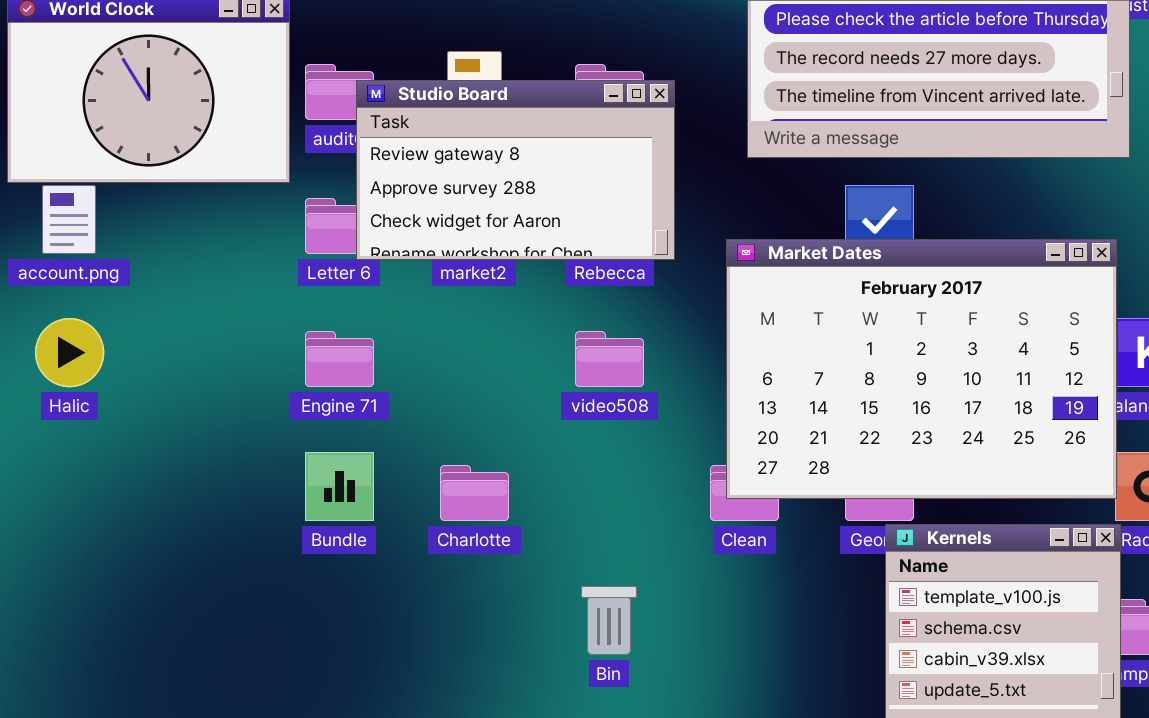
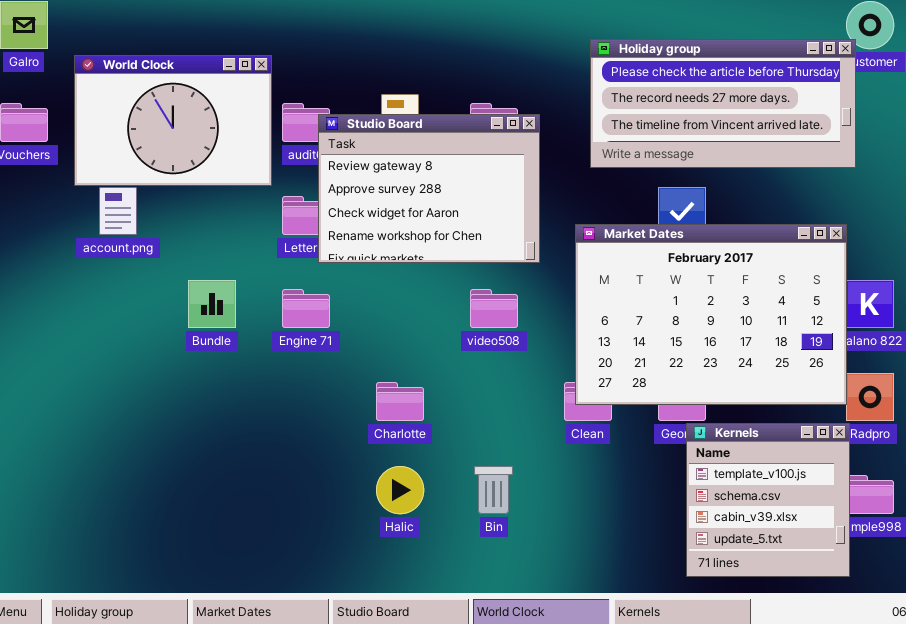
Studio Board: [356,80,675,260] -> [318,114,540,263], resized
Halic: [35,318,104,387] -> [376,466,424,514], moved
Bundle: [305,452,374,521] -> [188,280,236,328], moved

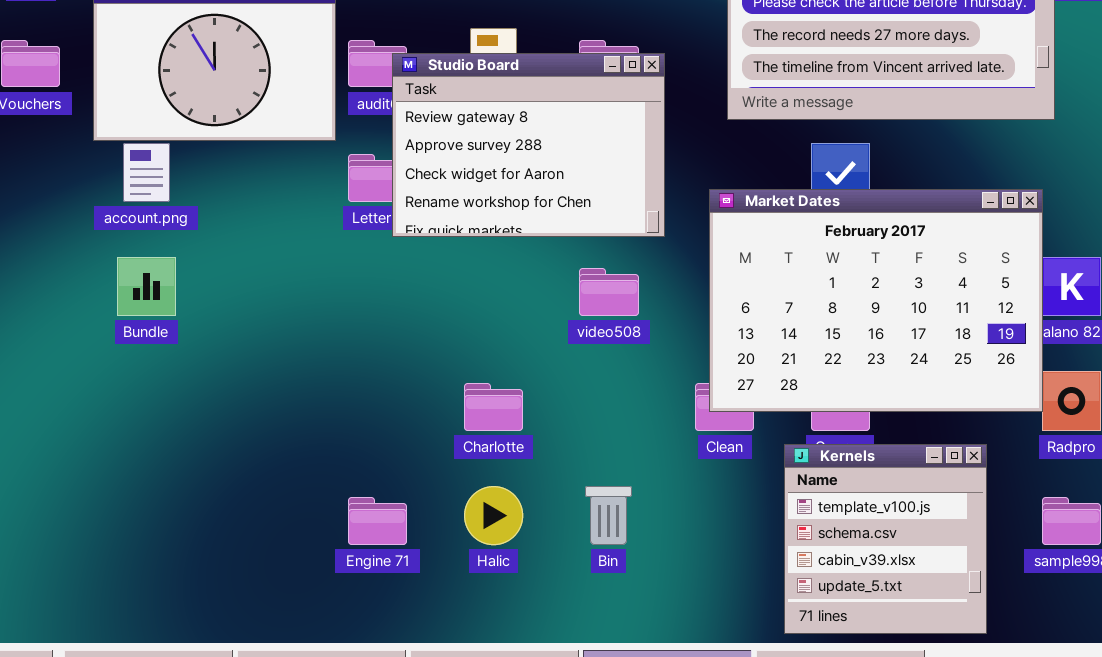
Bundle: [188,280,236,328] -> [117,257,176,316], moved
Engine 71: [282,289,330,328] -> [348,497,407,545], moved
Kernels: [686,423,850,577] -> [784,444,987,634], moved

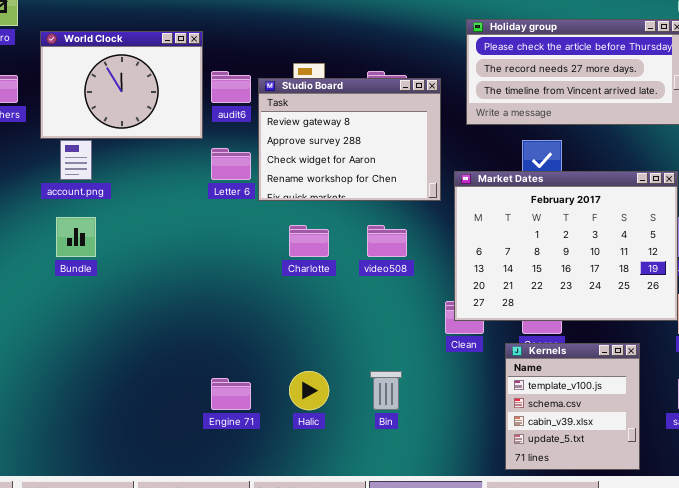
Studio Board: [392,53,665,237] -> [258,78,441,201], moved
Charlotte: [464,383,523,431] -> [289,225,329,257], moved

